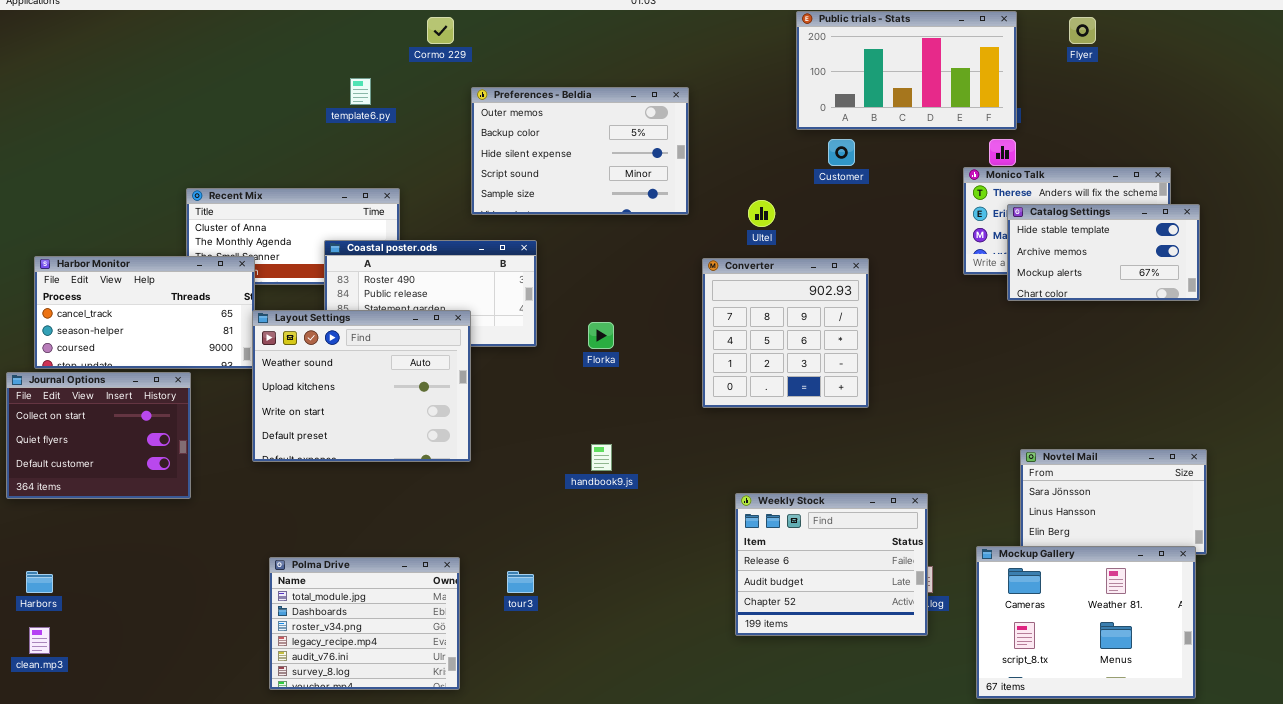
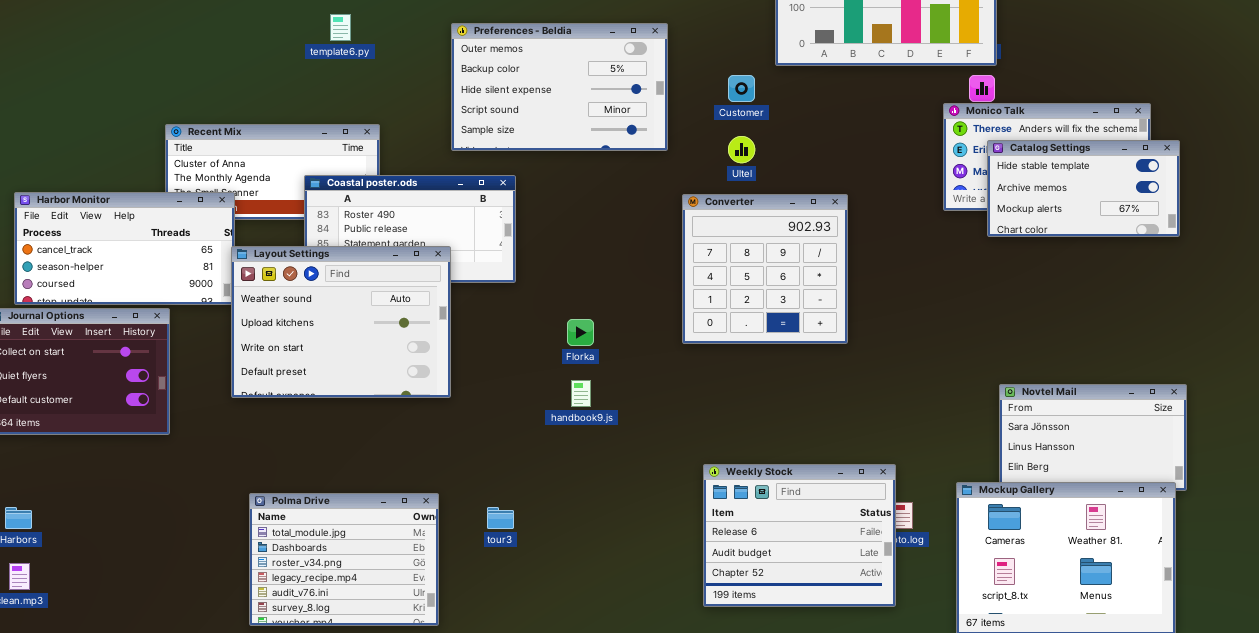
Customer: [828,139,855,166] -> [728,75,755,102], moved
Florka: [588,322,614,349] -> [567,319,594,346], moved
Weekly Stock: [735,493,928,636] -> [703,464,896,607], moved

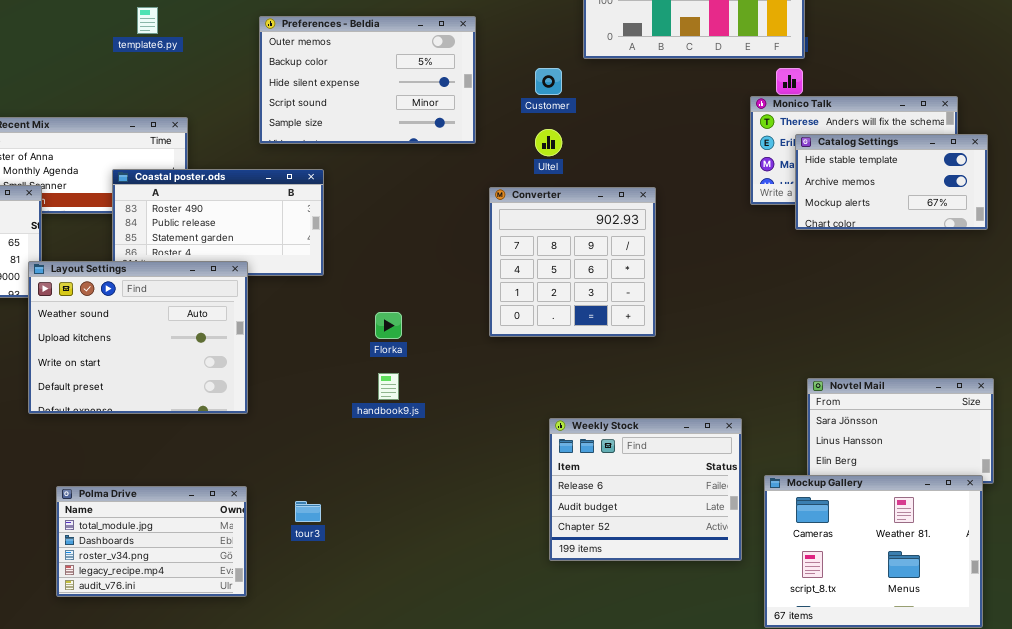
Layout Settings: [231,246,451,398] -> [28,261,248,414], moved
Weekly Stock: [703,464,896,607] -> [549,418,742,561], moved
Polma Drive: [249,493,439,626] -> [56,486,247,597], resized

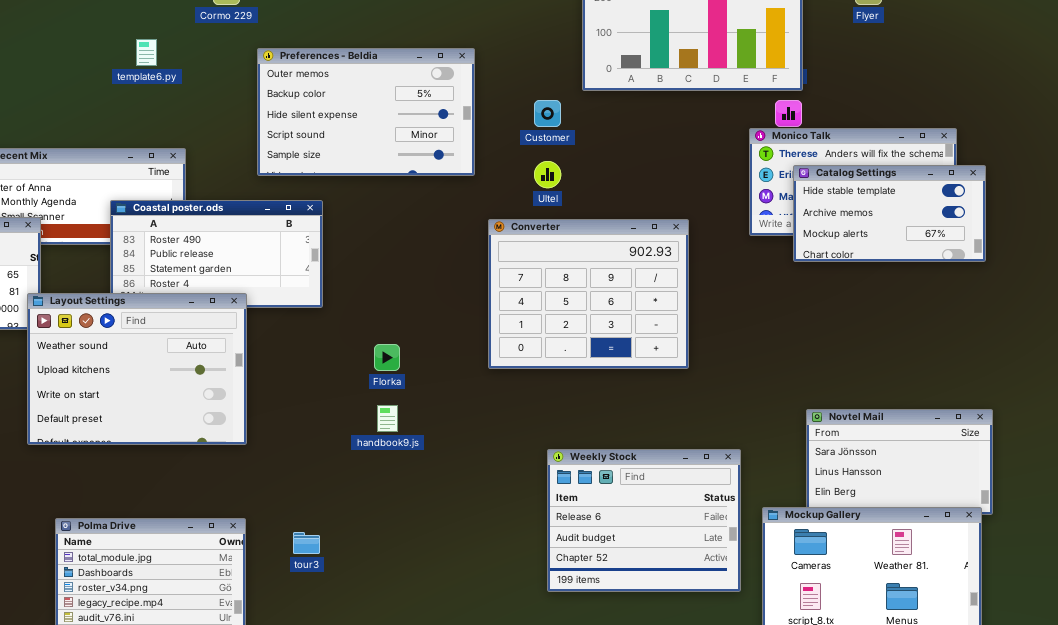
Converter: [489,187,656,337] -> [488,219,689,369], resized

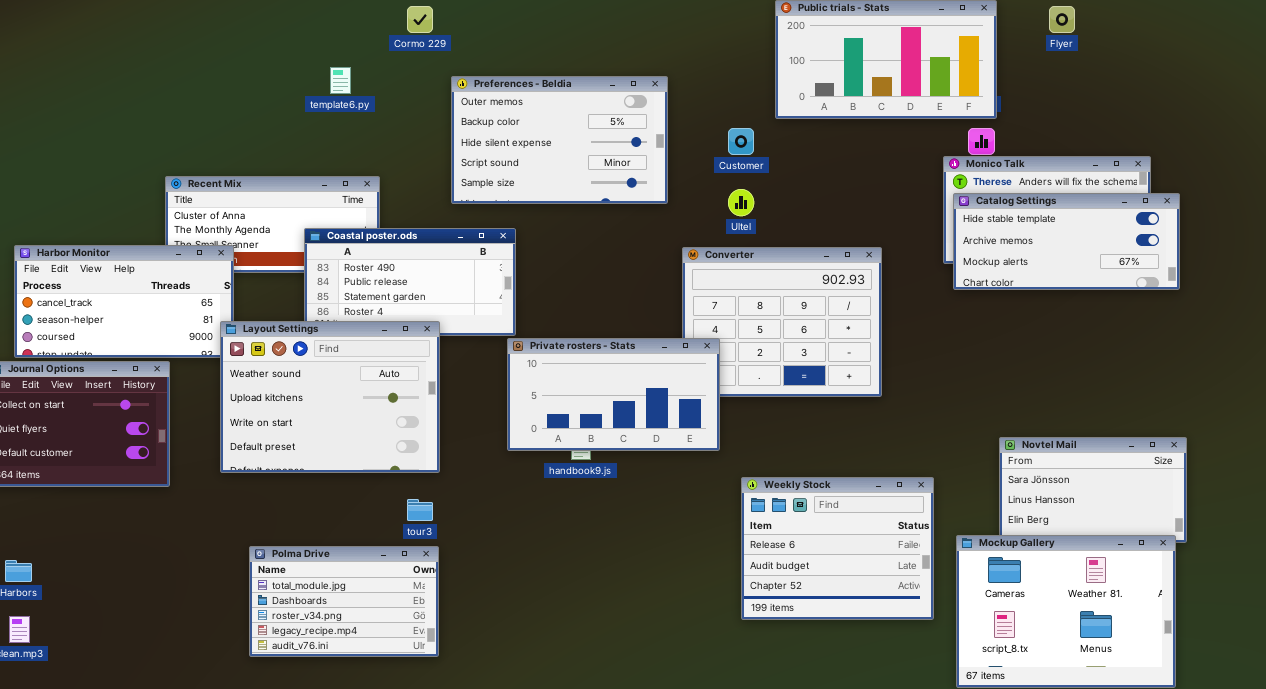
Catalog Settings: [793,165,986,262] -> [953,193,1180,290], resized
Private rosters - Stats: none -> [507,338,720,451], opened
tour3: [293,532,320,554] -> [407,499,433,521], moved

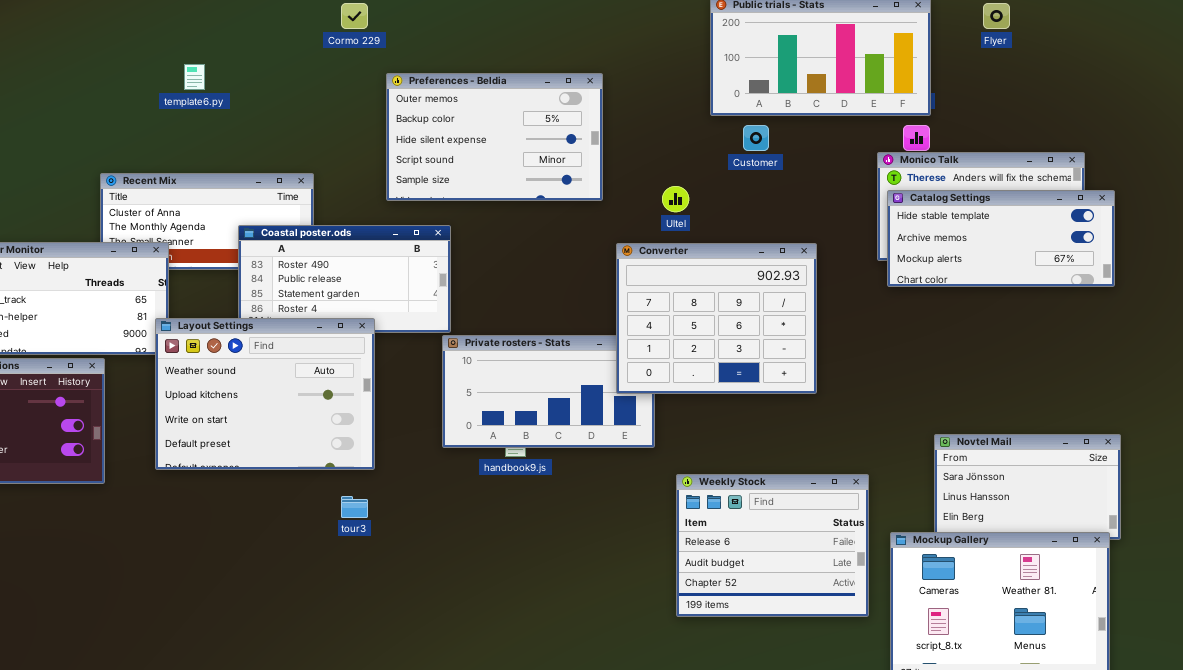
template6.py: [330,67,351,94] -> [184,64,205,90], moved
Customer: [728,128,754,155] -> [743,125,769,151], moved
Converter: [682,247,882,397] -> [616,243,817,394], raised
Polma Drive: [249,546,439,657] -> none, closed

